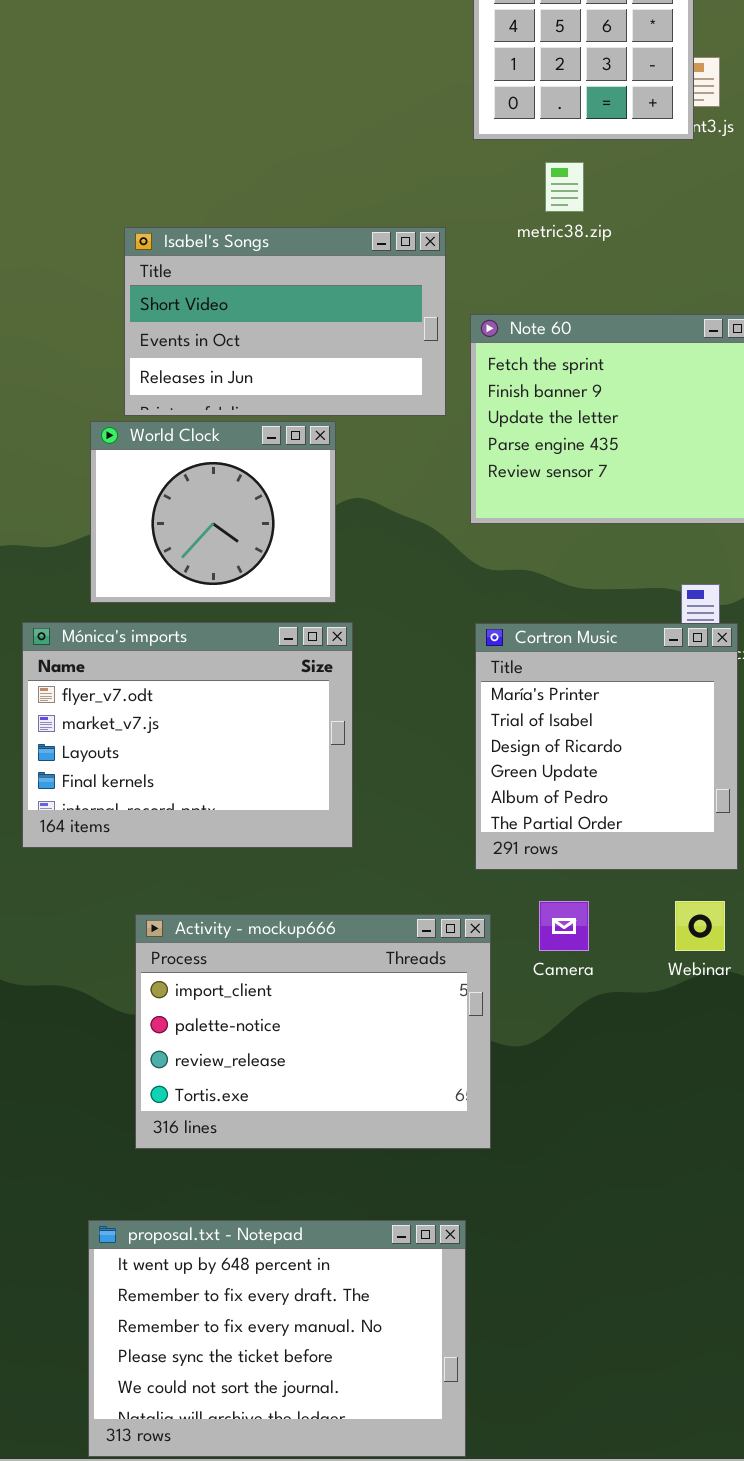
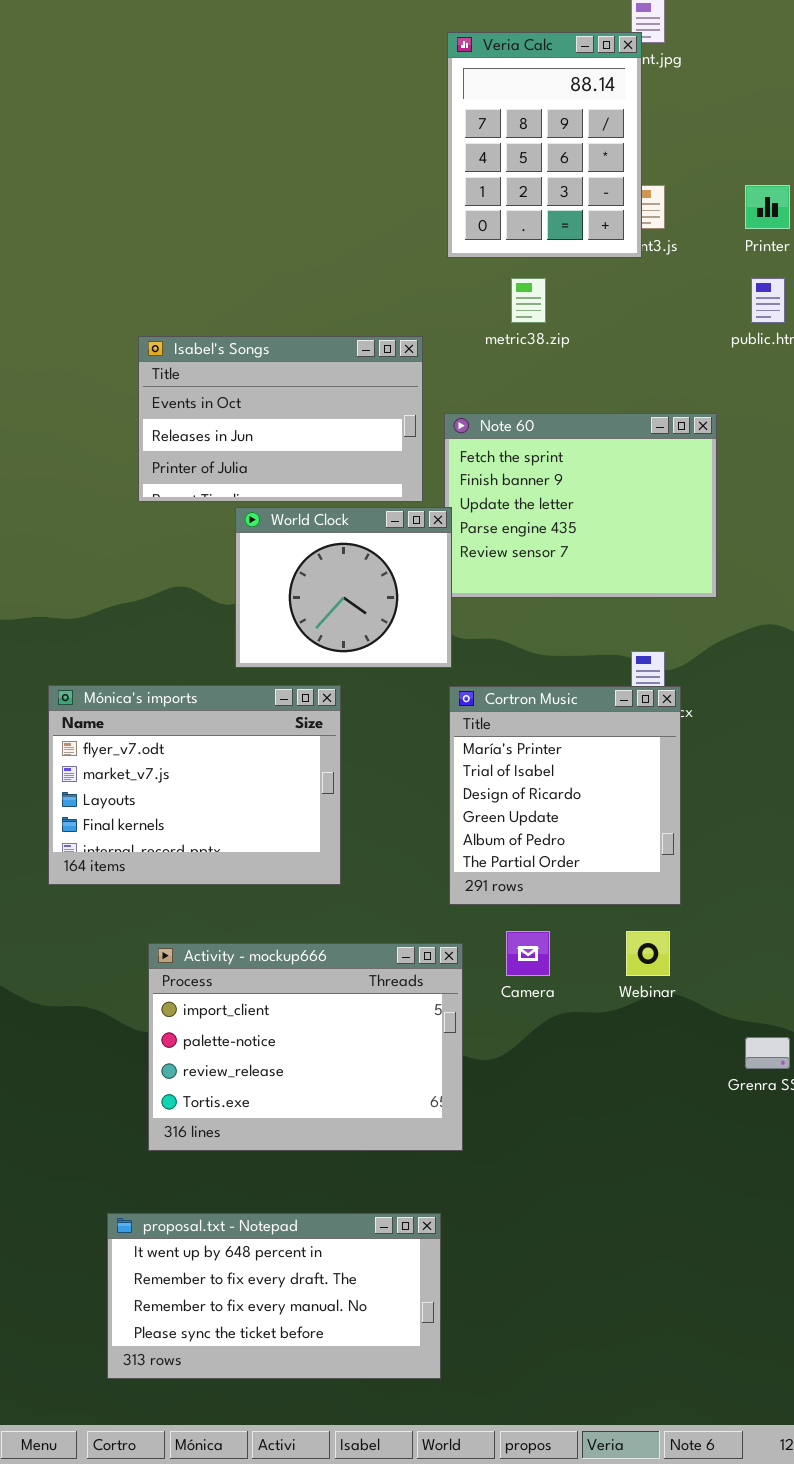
Isabel's Songs: [124,227,446,416] -> [138,336,423,502], scrolled down 1 row
World Clock: [90,421,336,603] -> [235,507,452,668], moved
proposal.txt - Notepad: [88,1220,466,1457] -> [107,1213,441,1379], resized

